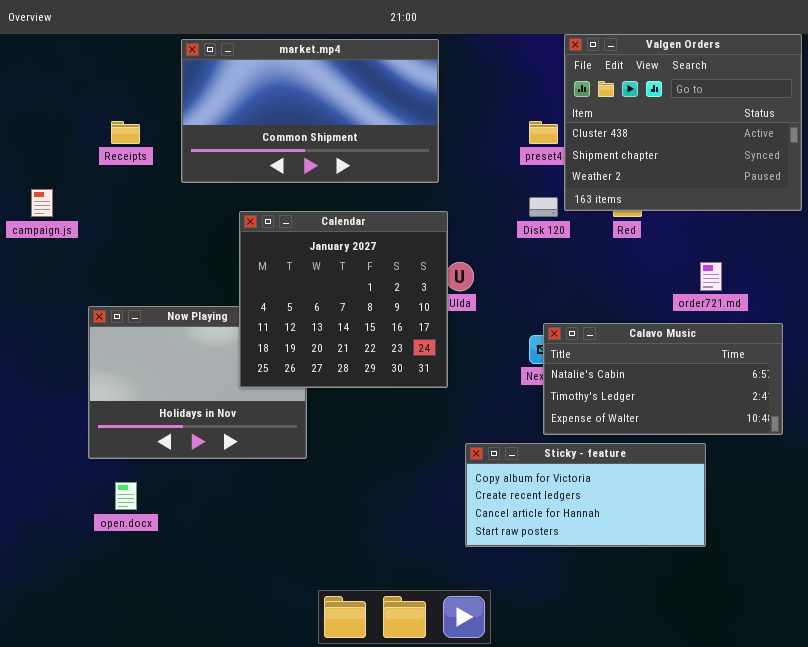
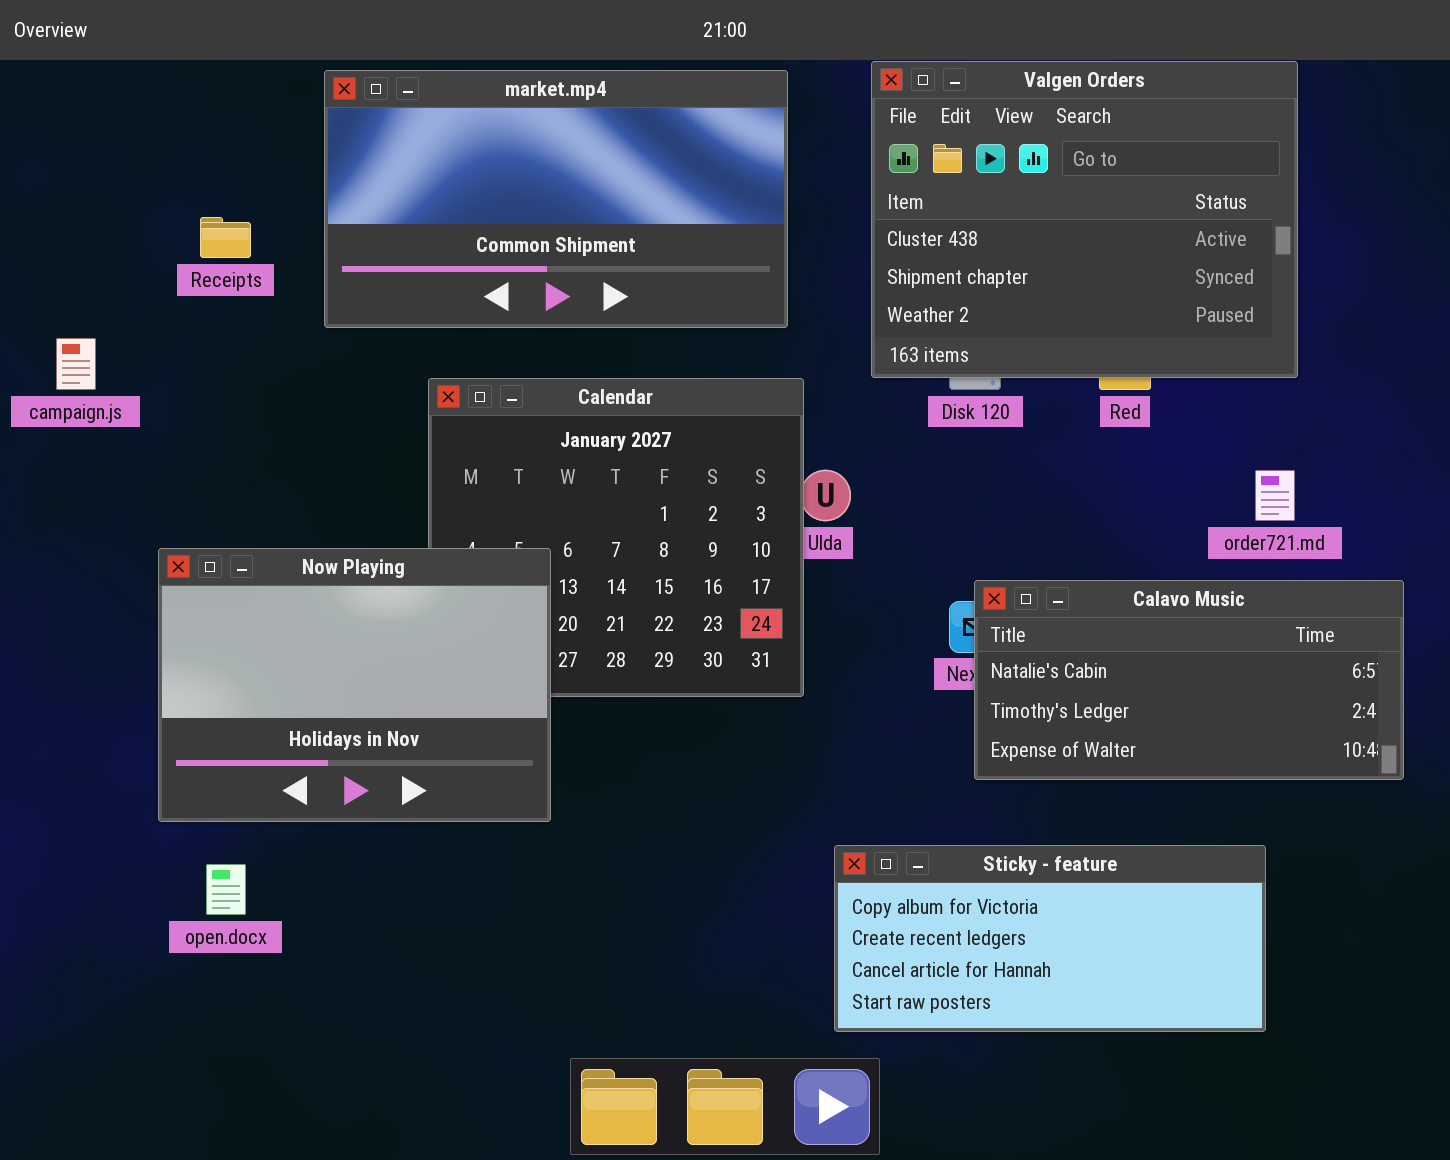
Valgen Orders: [564,34,802,211] -> [871,61,1298,378], moved
Now Playing: [88,306,307,459] -> [158,548,551,822], raised
Sticky - feature: [465,443,706,547] -> [834,845,1266,1032], moved

